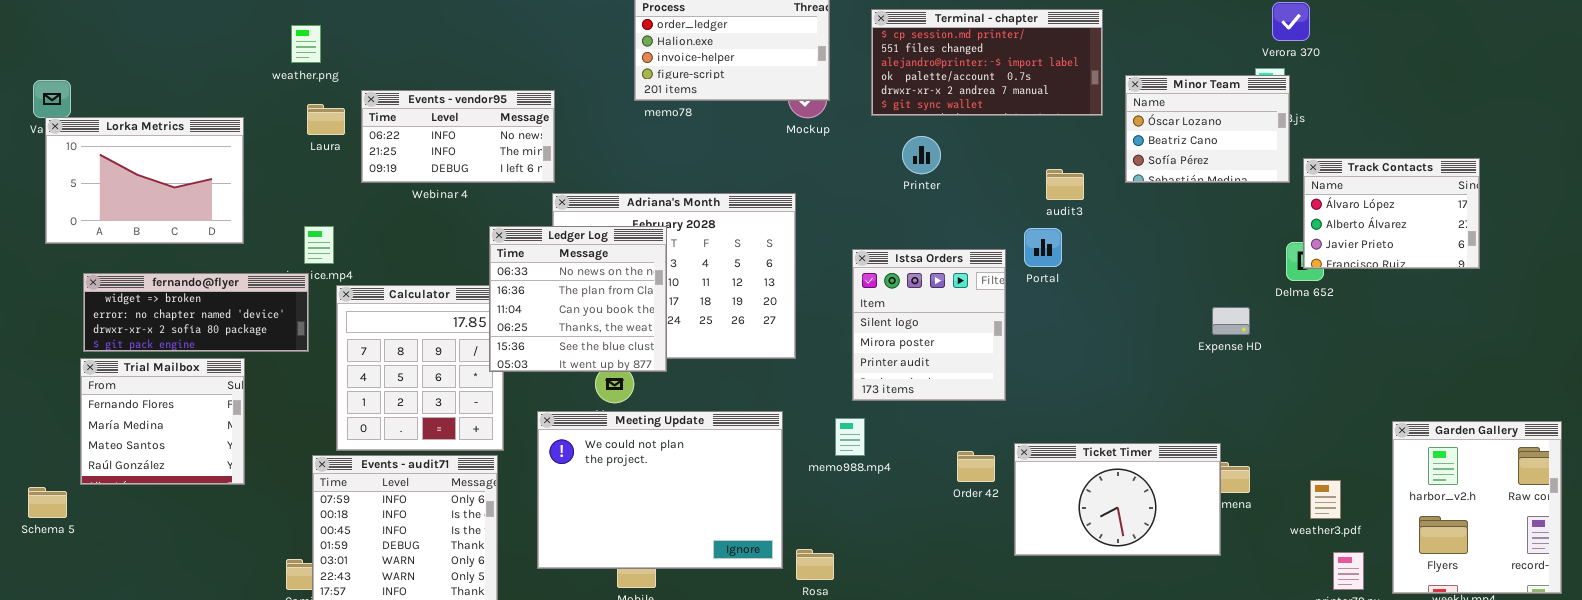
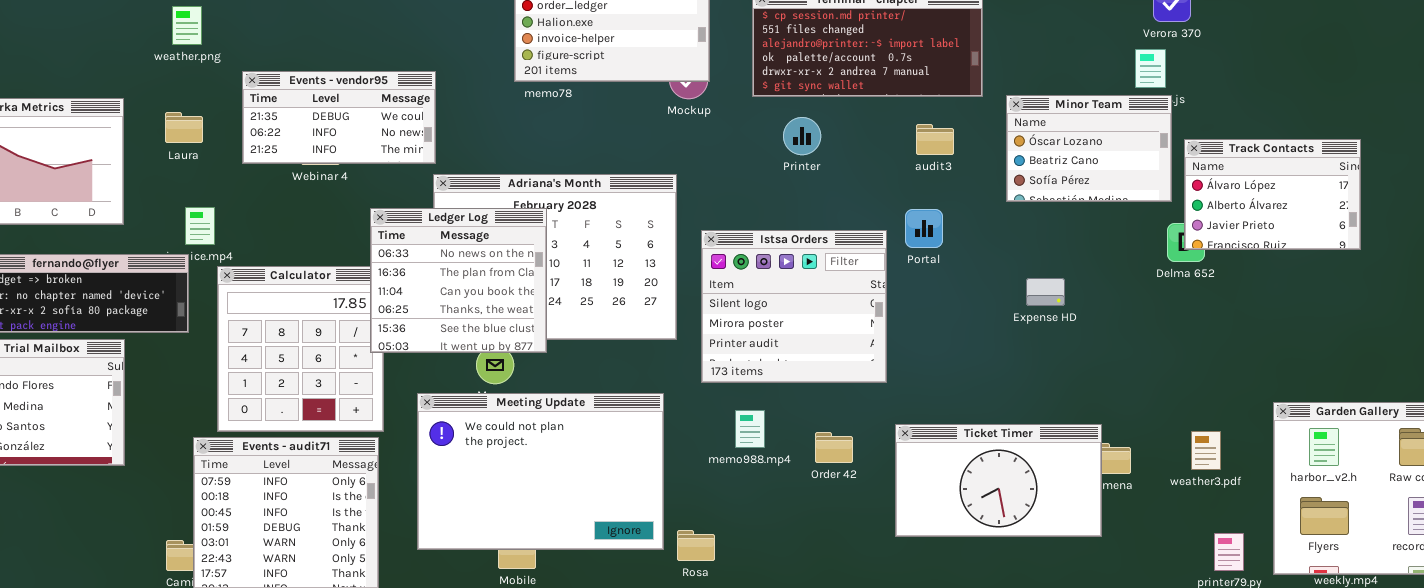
Minor Team: [1125,75,1290,183] -> [1006,95,1172,202], moved
Events - vendor95: [361,90,555,183] -> [242,71,436,164], scrolled up 1 row
Laura: [307,104,345,135] -> [165,112,203,143], moved
audit3: [1046,169,1084,200] -> [916,124,954,155], moved
Istsa Orders: [852,249,1006,401] -> [701,230,887,383], resized
Expense HD: [1212,307,1250,335] -> [1026,278,1065,306], moved
memo988.mp4: [835,418,865,456] -> [735,410,765,448], moved
Order 42: [957,451,995,482] -> [815,432,853,463], moved
weather3.pdf: [1310,480,1341,519] -> [1191,431,1221,470], moved

